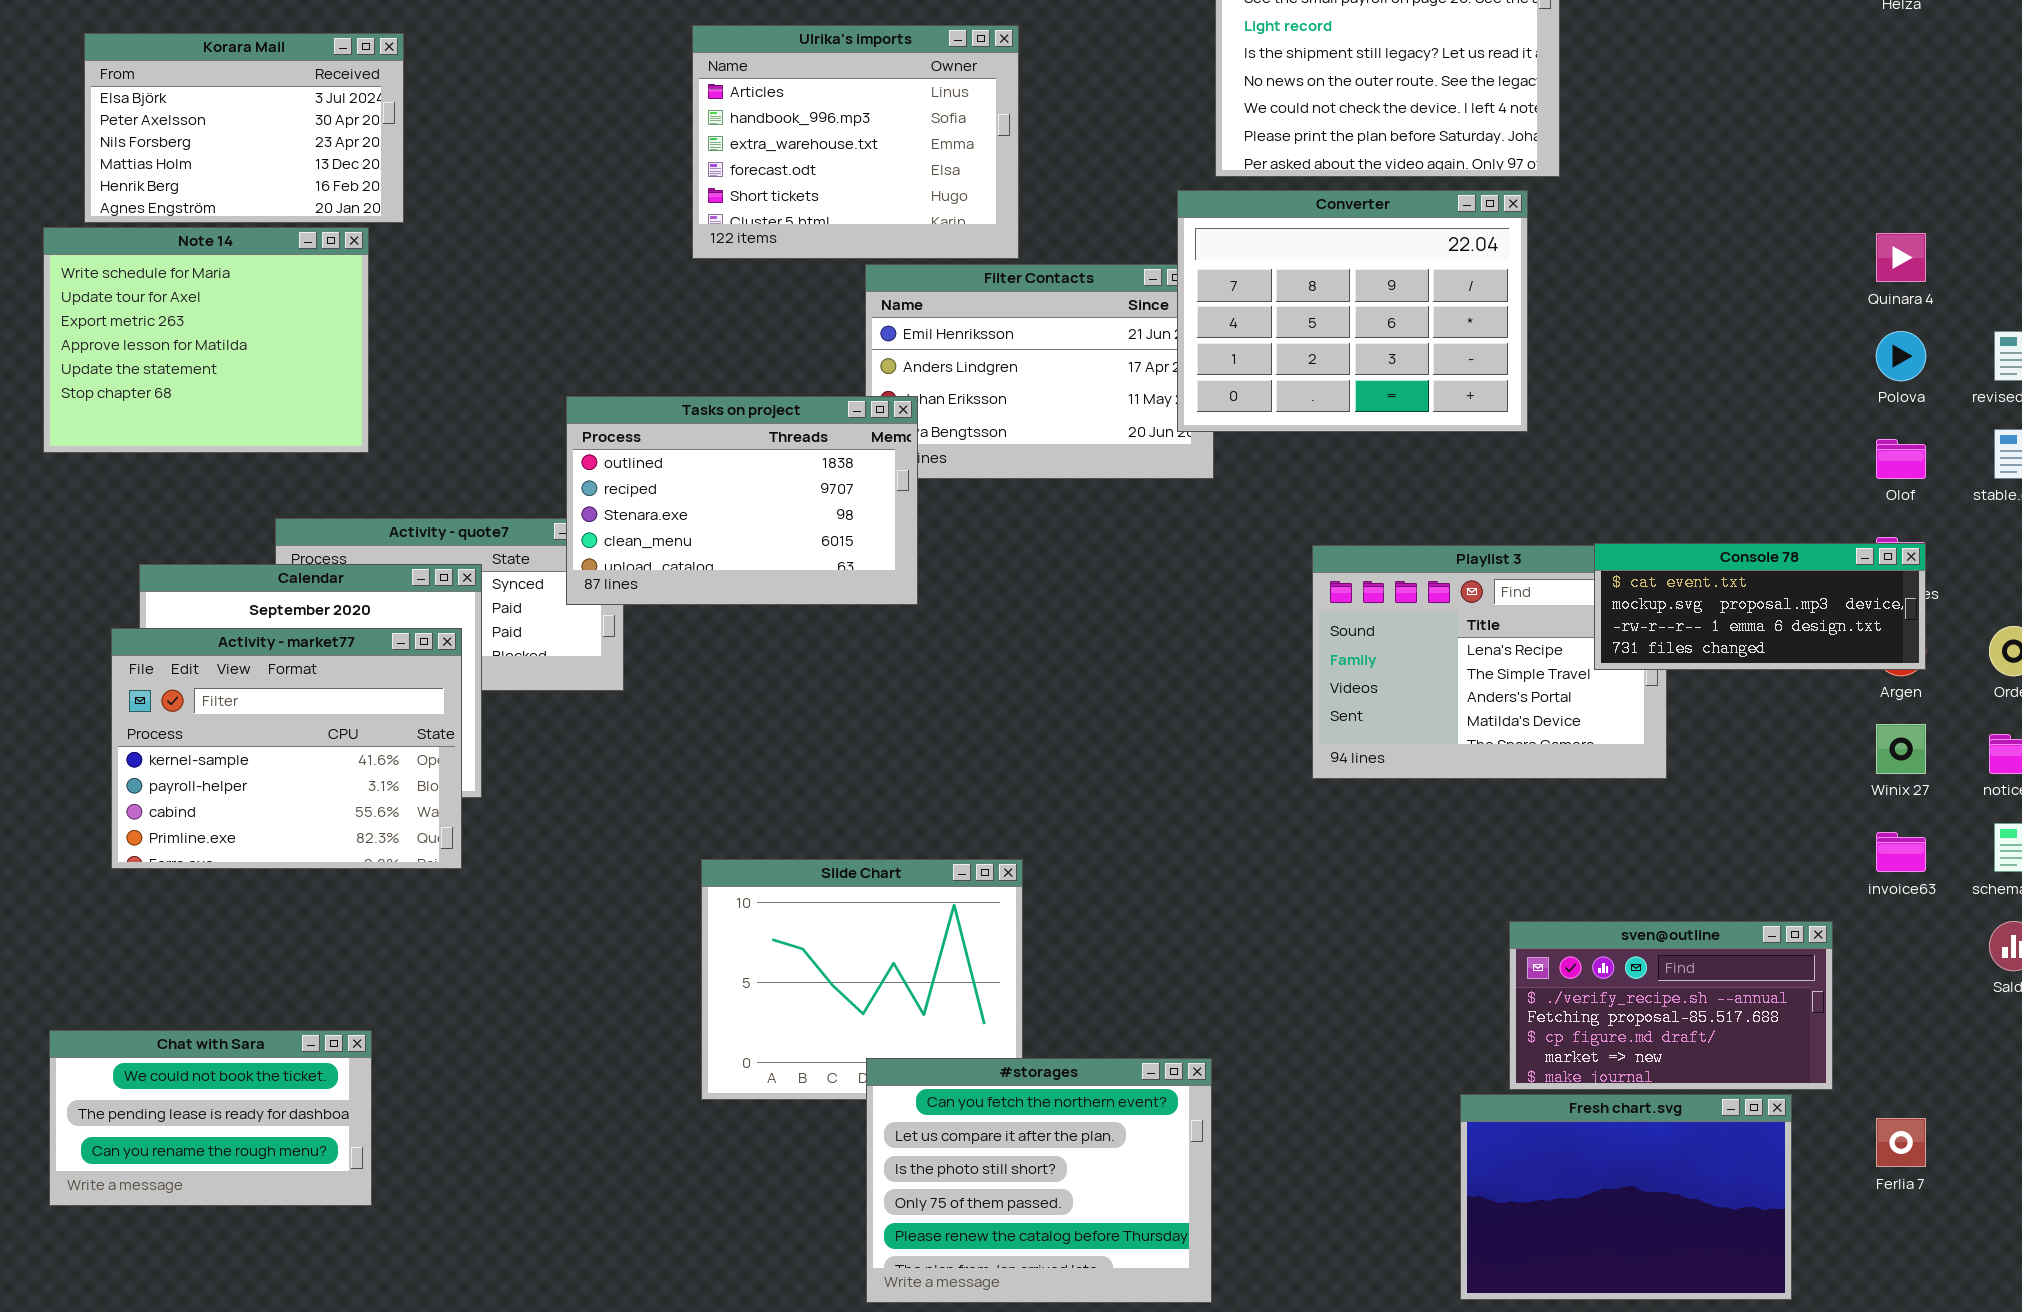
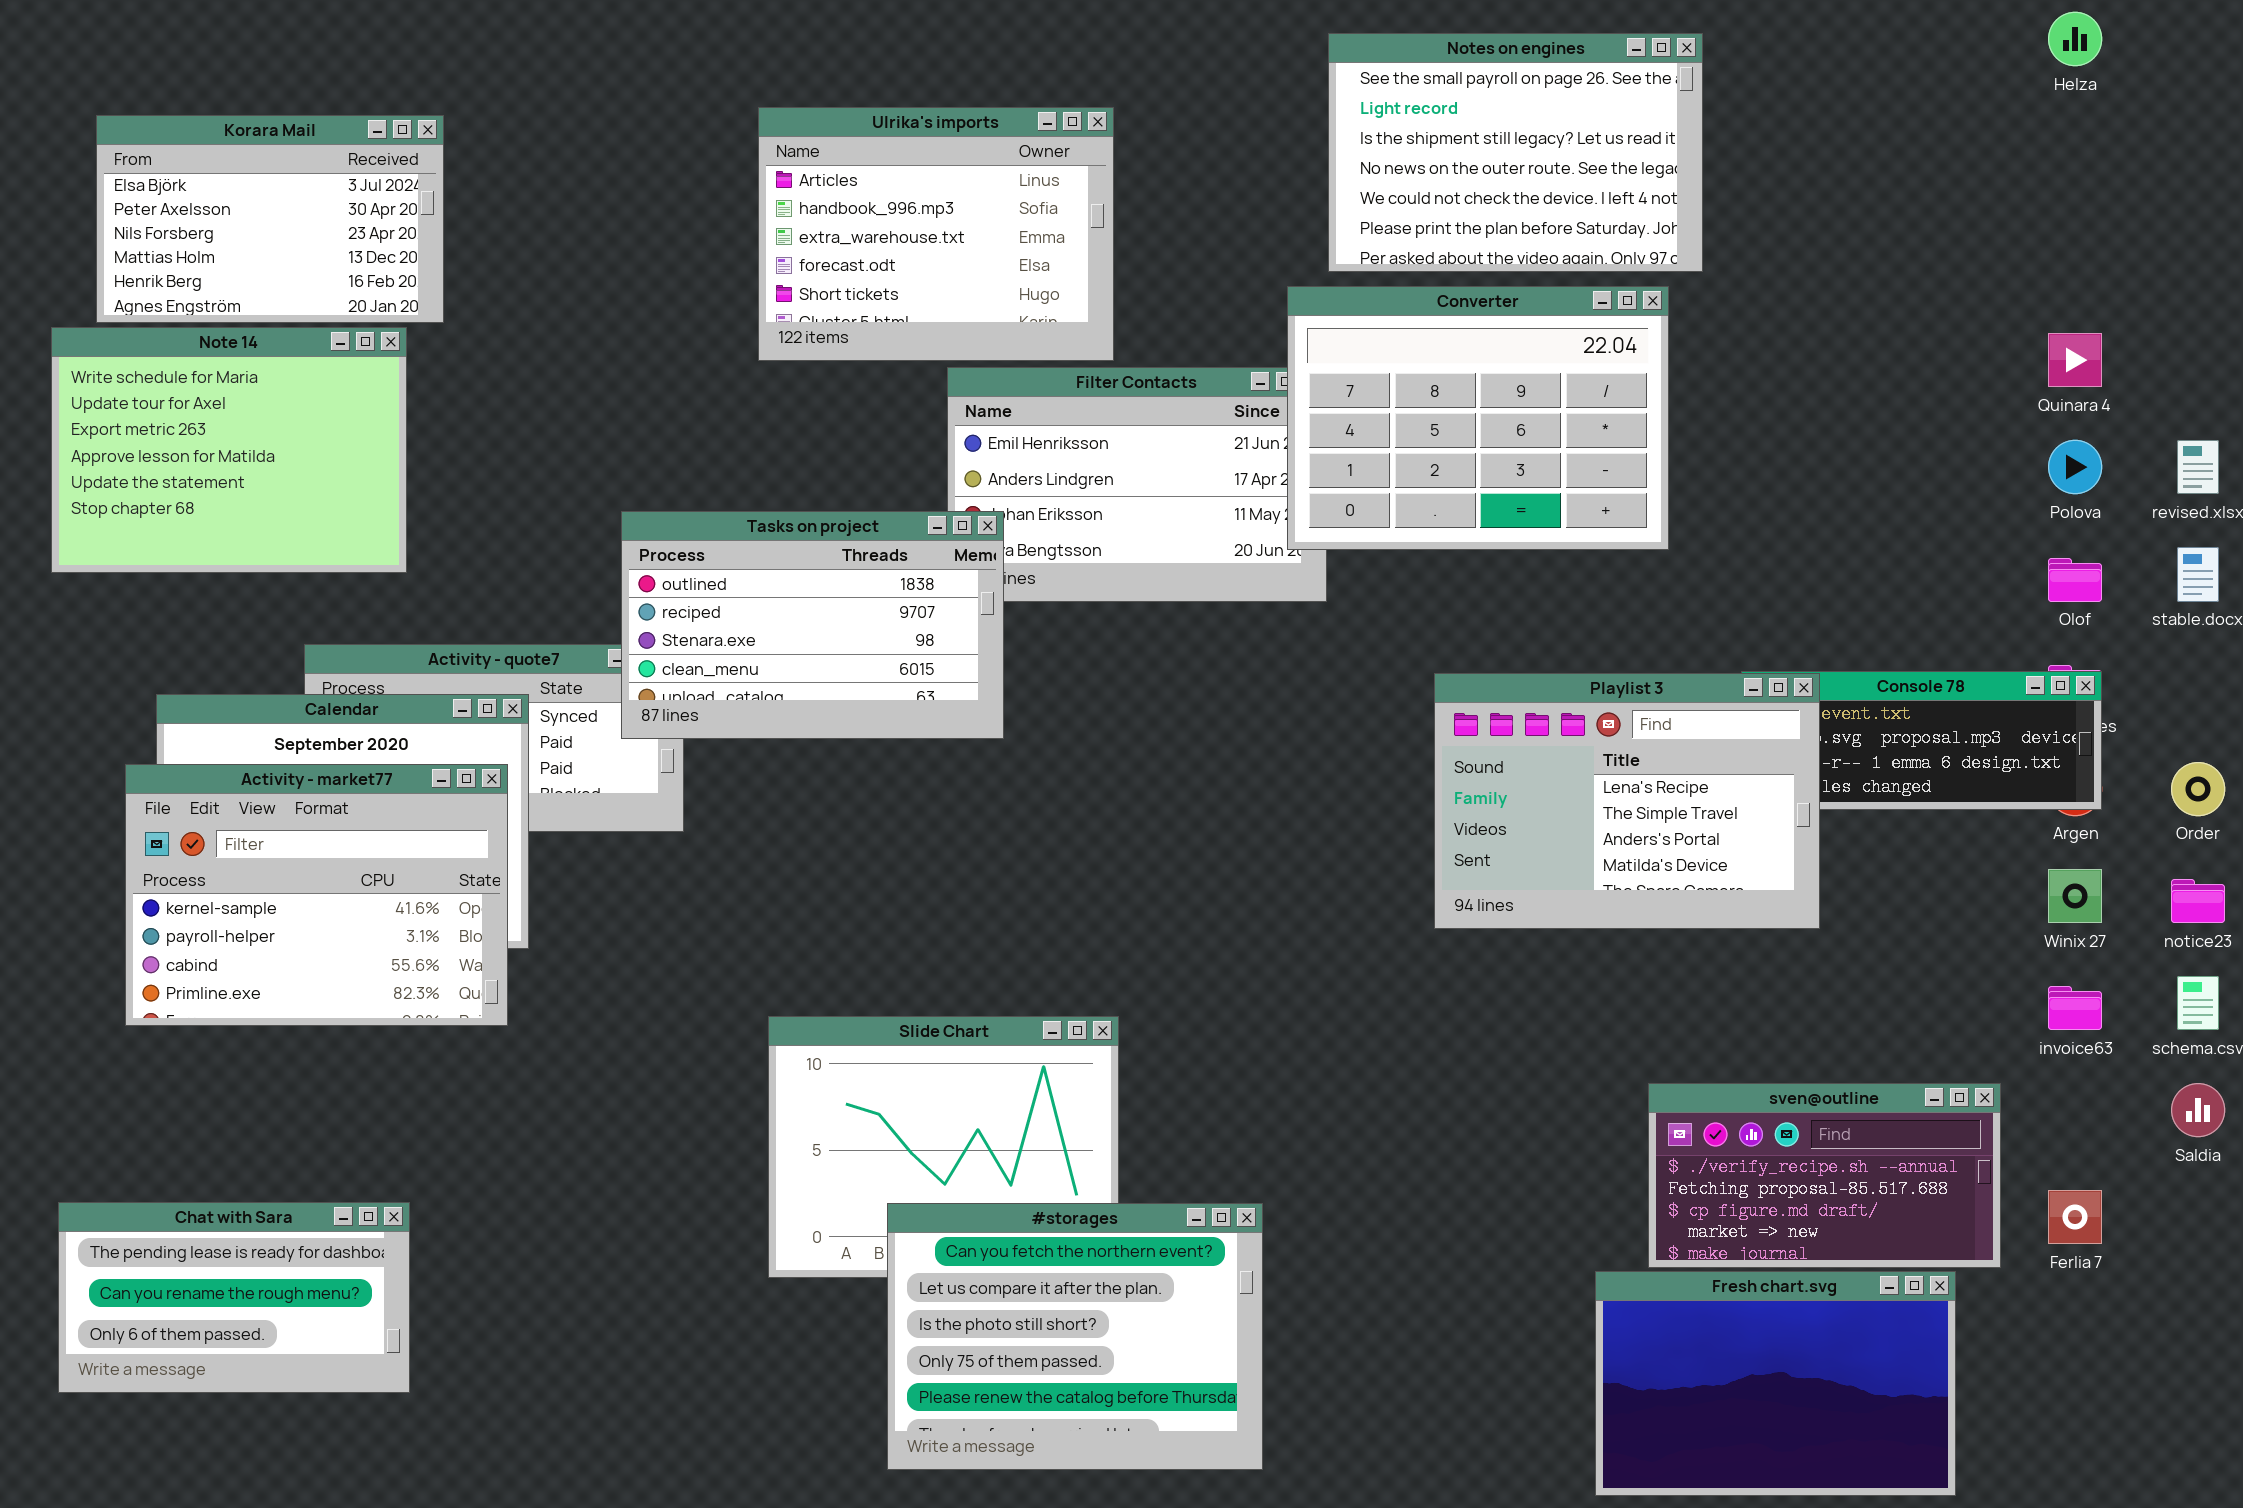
Playlist 3: [1312,545,1667,779] -> [1434,673,1820,929], raised
Chat with Sara: [49,1030,372,1206] -> [58,1202,410,1393], scrolled down 1 row
#storages: [866,1058,1212,1303] -> [887,1203,1263,1470], moved
Ferlia 7: [1876,1118,1926,1167] -> [2048,1190,2102,1244], moved

